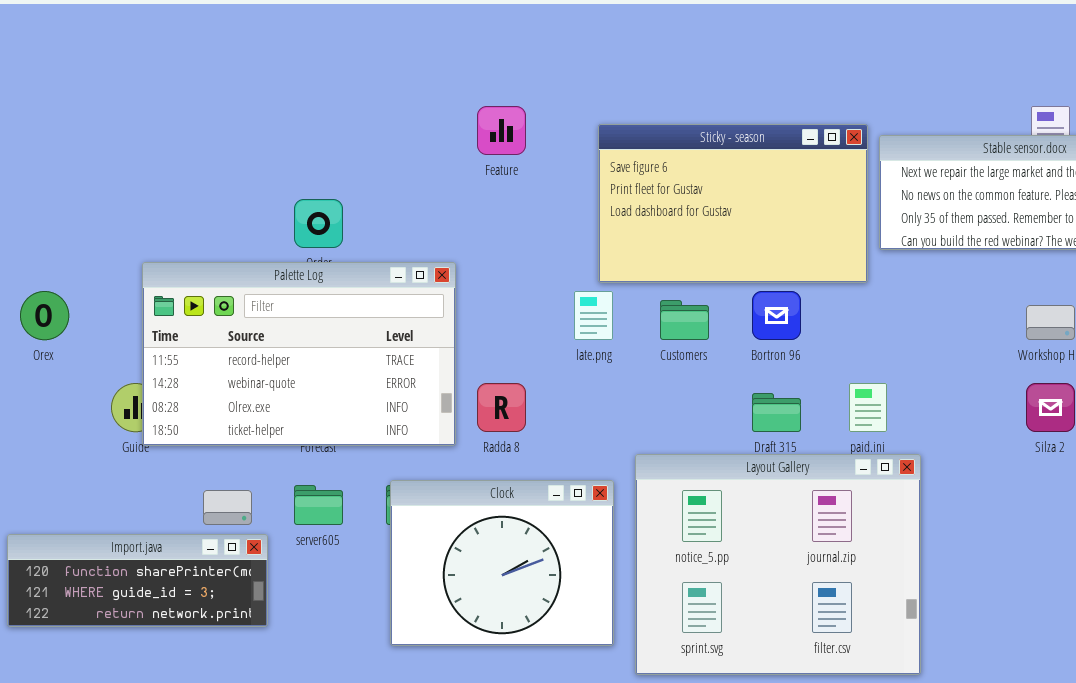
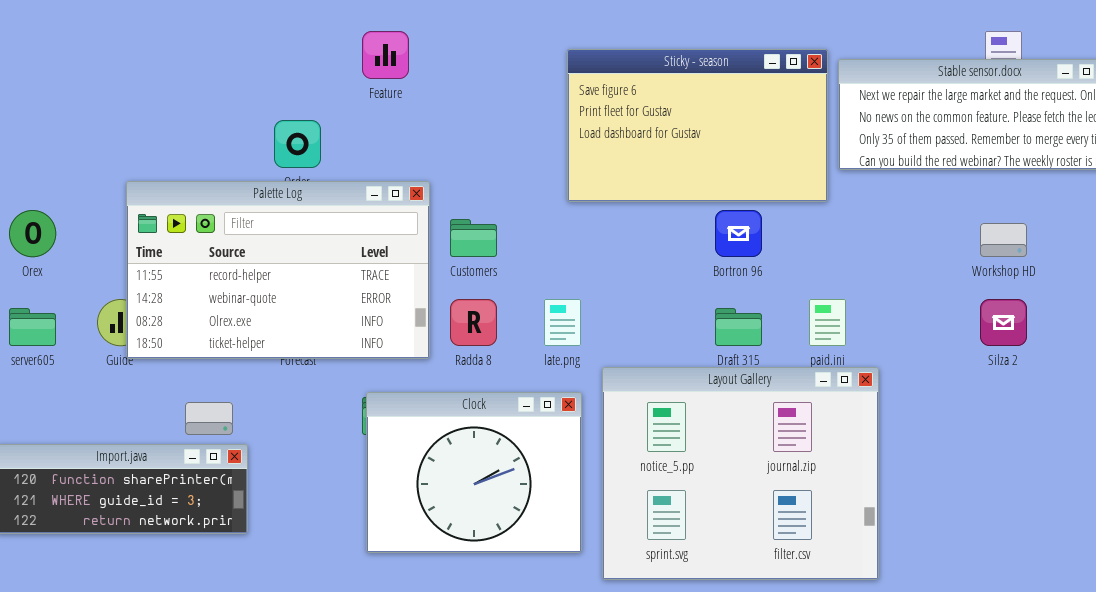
Feature: [477,106,526,155] -> [362,31,409,79], moved
late.png: [574,291,613,340] -> [544,299,581,346], moved
Customers: [660,300,709,340] -> [450,219,497,257], moved
server605: [294,485,343,525] -> [9,308,56,346], moved

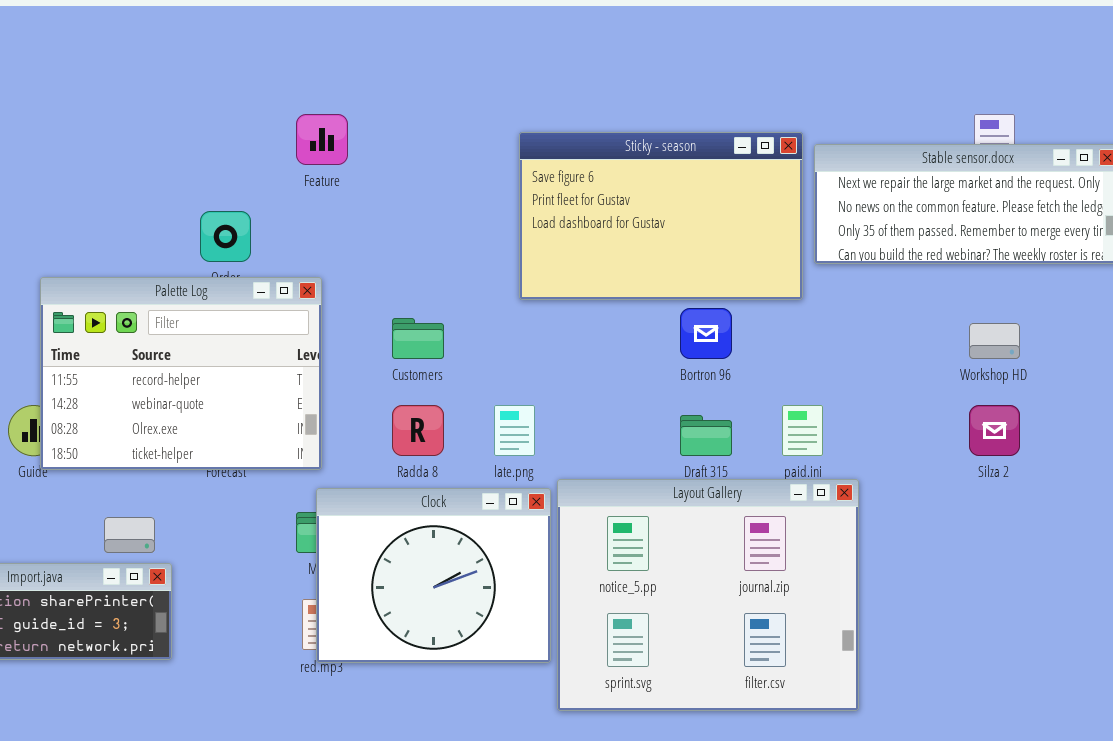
Palette Log: [126,181,430,359] -> [40,277,322,470], resized
Clock: [366,392,582,553] -> [316,488,551,663], moved

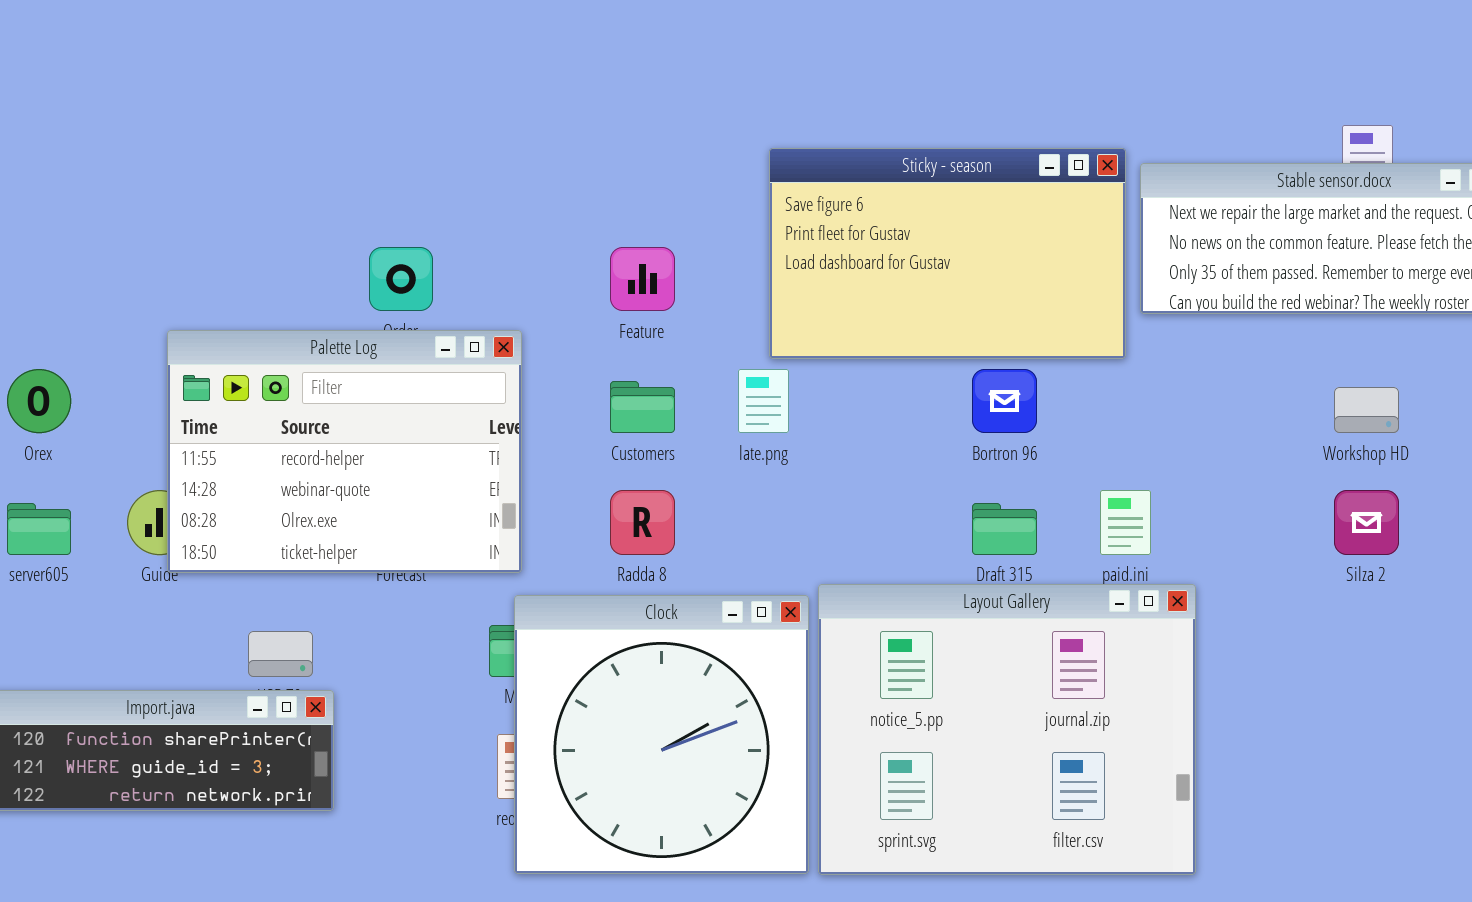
Feature: [296,114,348,165] -> [610,247,675,311], moved
late.png: [494,405,535,456] -> [738,369,789,433], moved
Clock: [316,488,551,663] -> [514,595,809,874], resized

